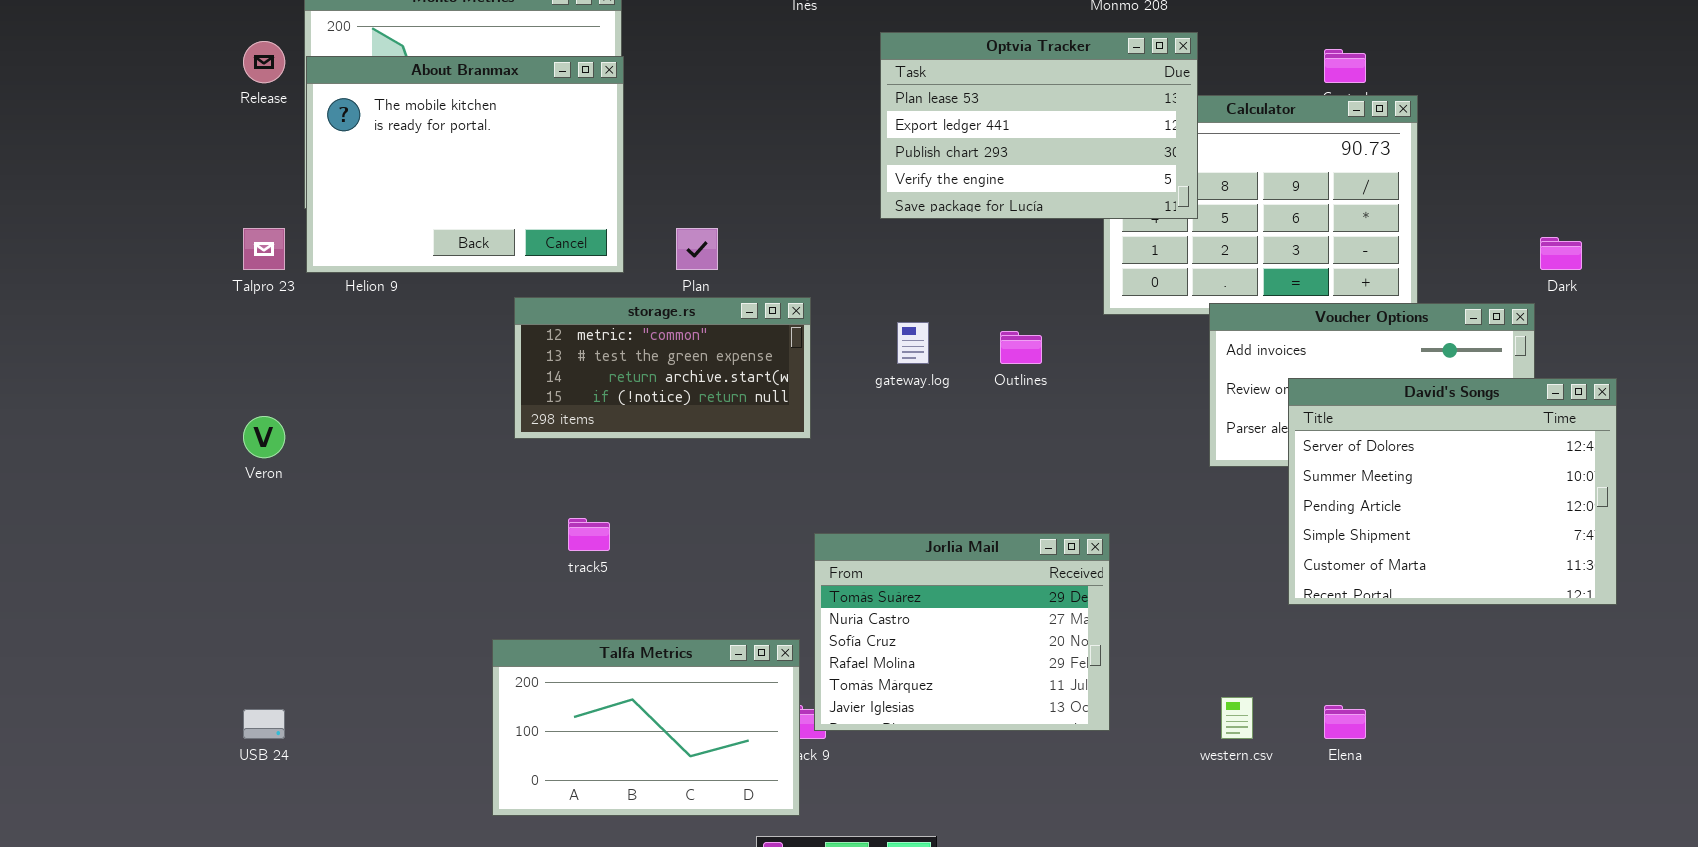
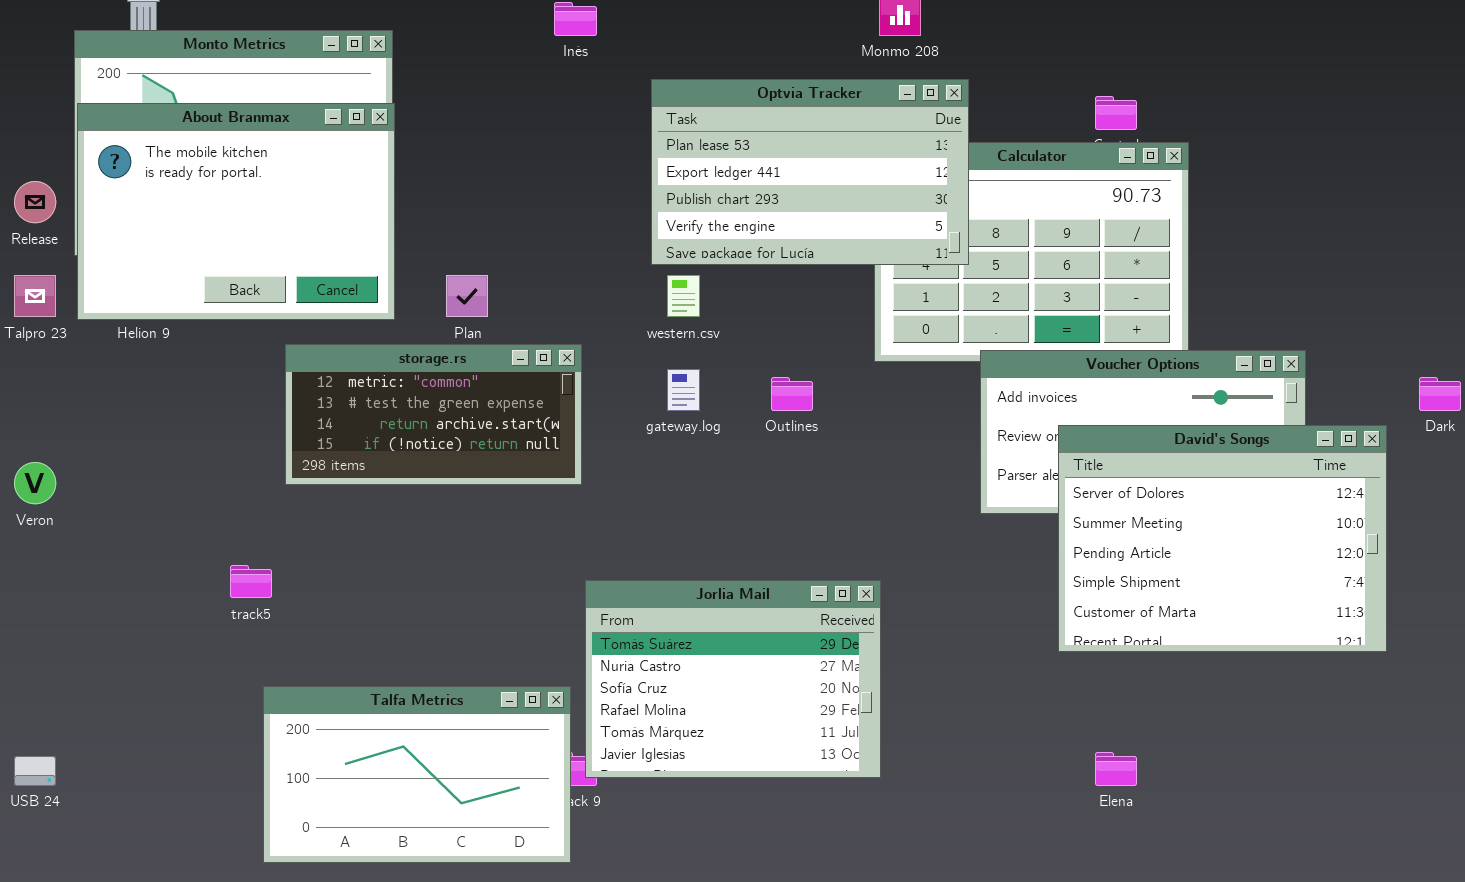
Release: [243,41,285,83] -> [14,181,56,223], moved
Dark: [1540,237,1582,270] -> [1419,377,1461,411], moved
track5: [568,518,610,551] -> [230,565,272,598], moved
western.csv: [1221,697,1253,739] -> [667,275,700,317], moved

